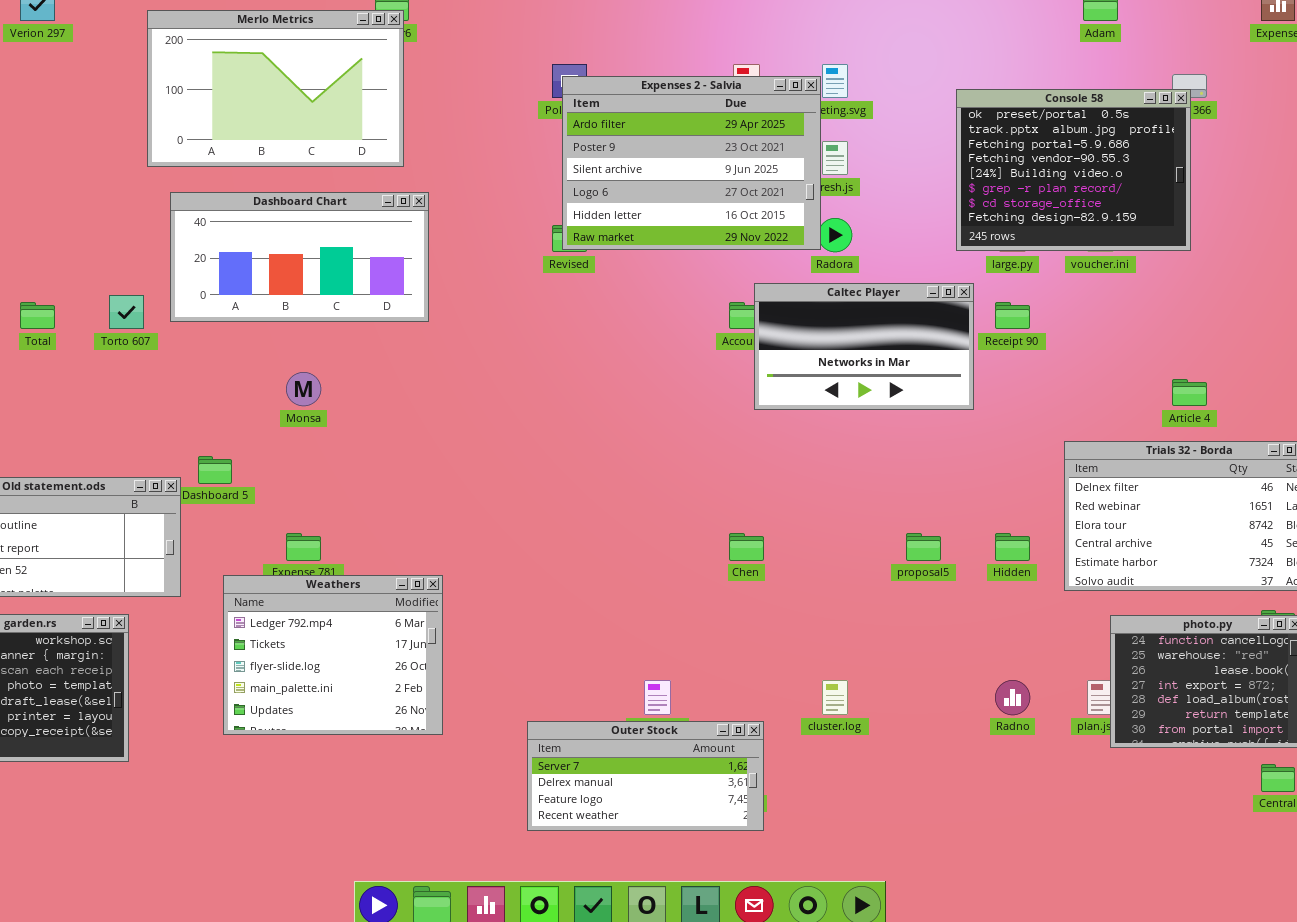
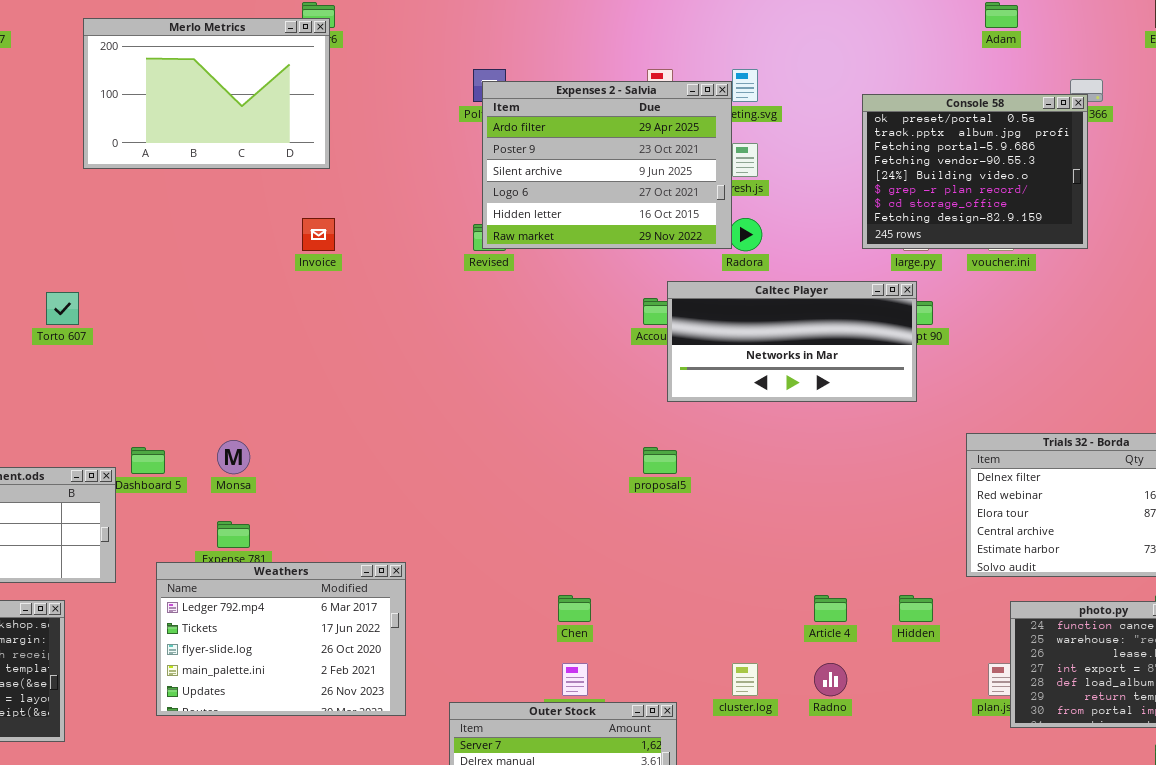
Dashboard Chart: [170,192,429,322] -> none, closed
Caltec Player: [754,283,974,410] -> [667,281,917,402], resized
Monsa: [286,372,321,406] -> [217,440,250,474], moved
Article 4: [1172,379,1207,406] -> [814,595,847,622], moved
Chen: [729,533,764,561] -> [558,595,591,622], moved
proposal5: [906,533,941,561] -> [643,447,677,474], moved
Hidden: [995,533,1030,561] -> [899,595,933,622], moved
Weathers: [223,575,443,735] -> [156,562,406,716], resized
Radno: [995,680,1030,715] -> [814,663,847,696], moved

